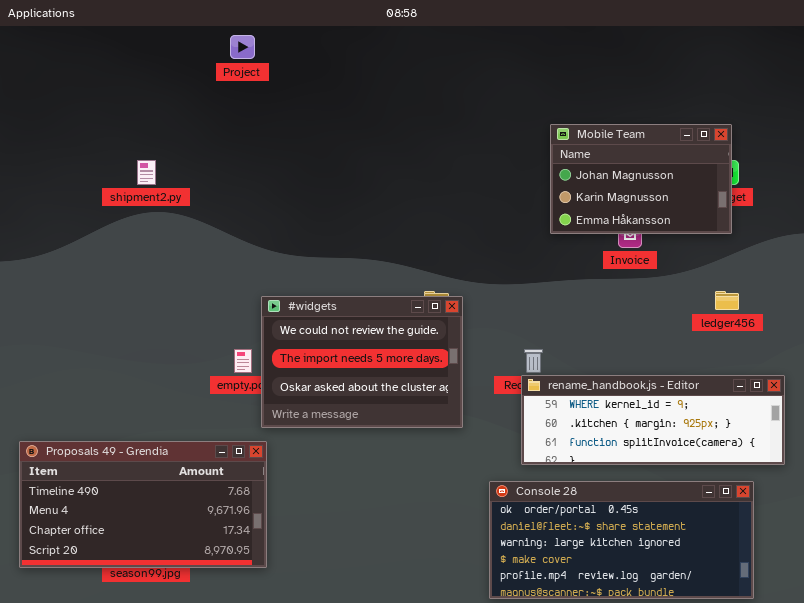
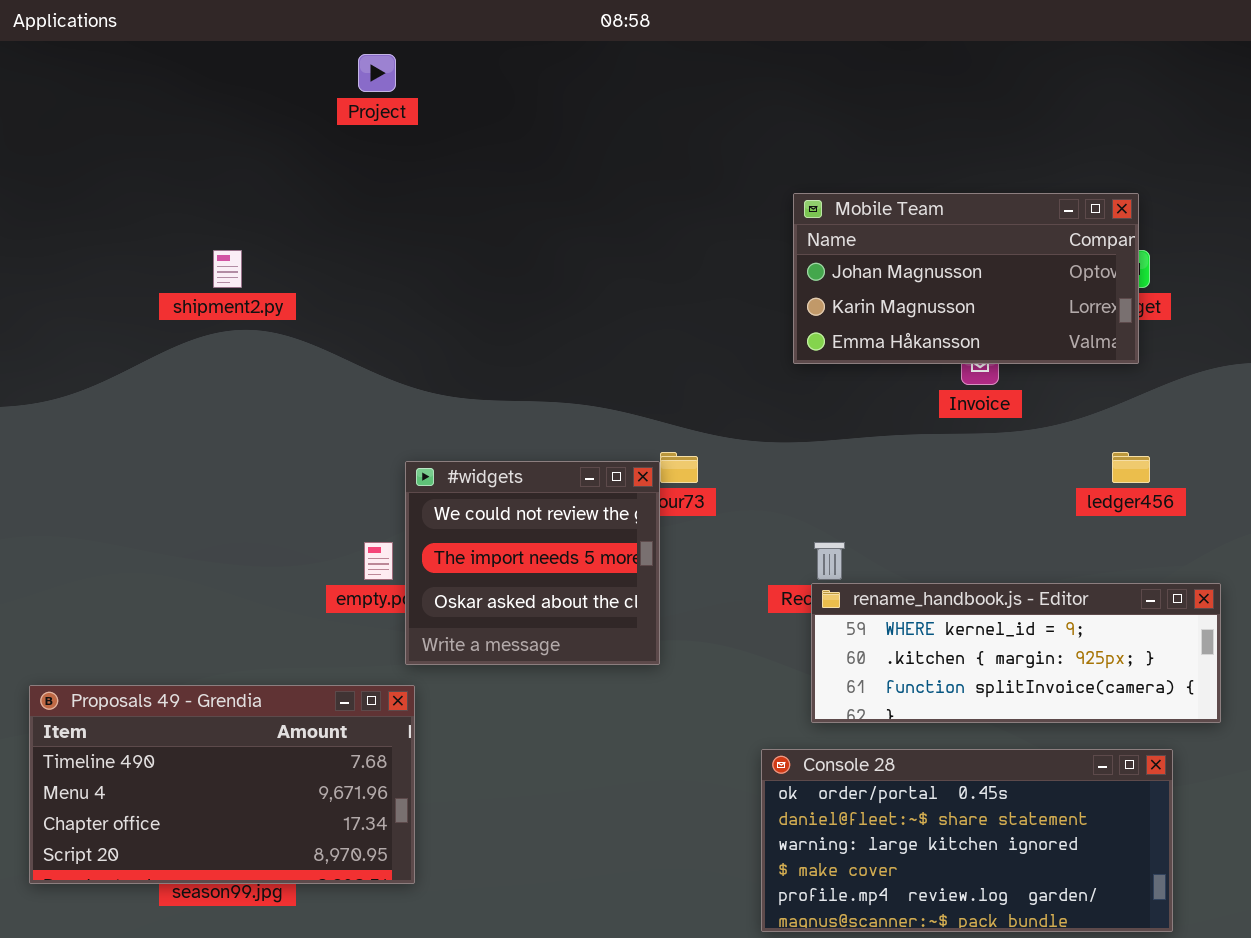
Mobile Team: [550,124,732,234] -> [793,193,1139,364], resized
#widgets: [261,296,463,428] -> [405,461,660,665], resized

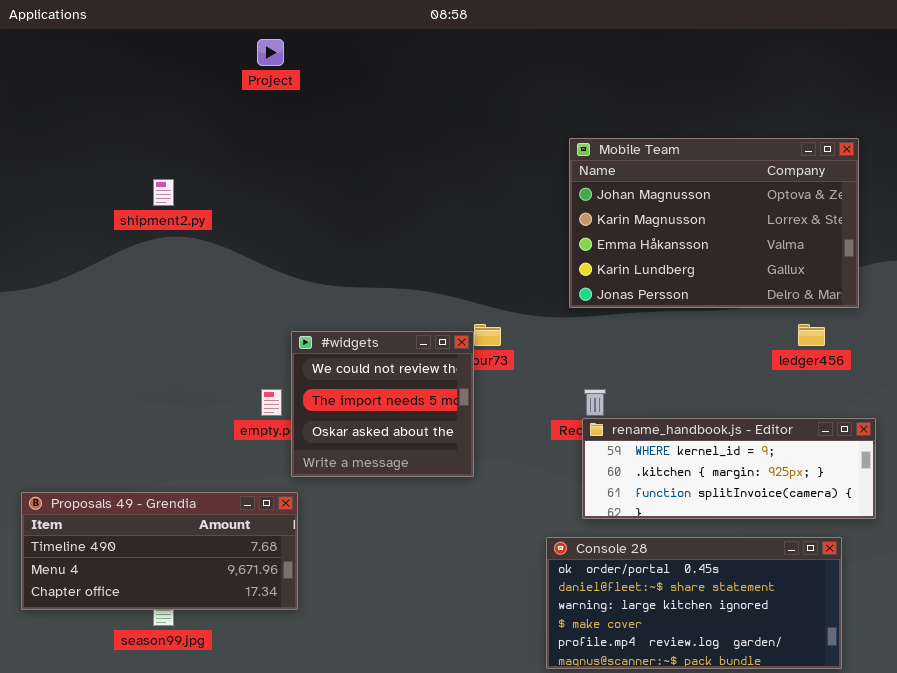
Mobile Team: [793,193,1139,364] -> [569,138,859,308], resized
Proposals 49 - Grendia: [29,685,415,884] -> [21,492,298,610], resized

